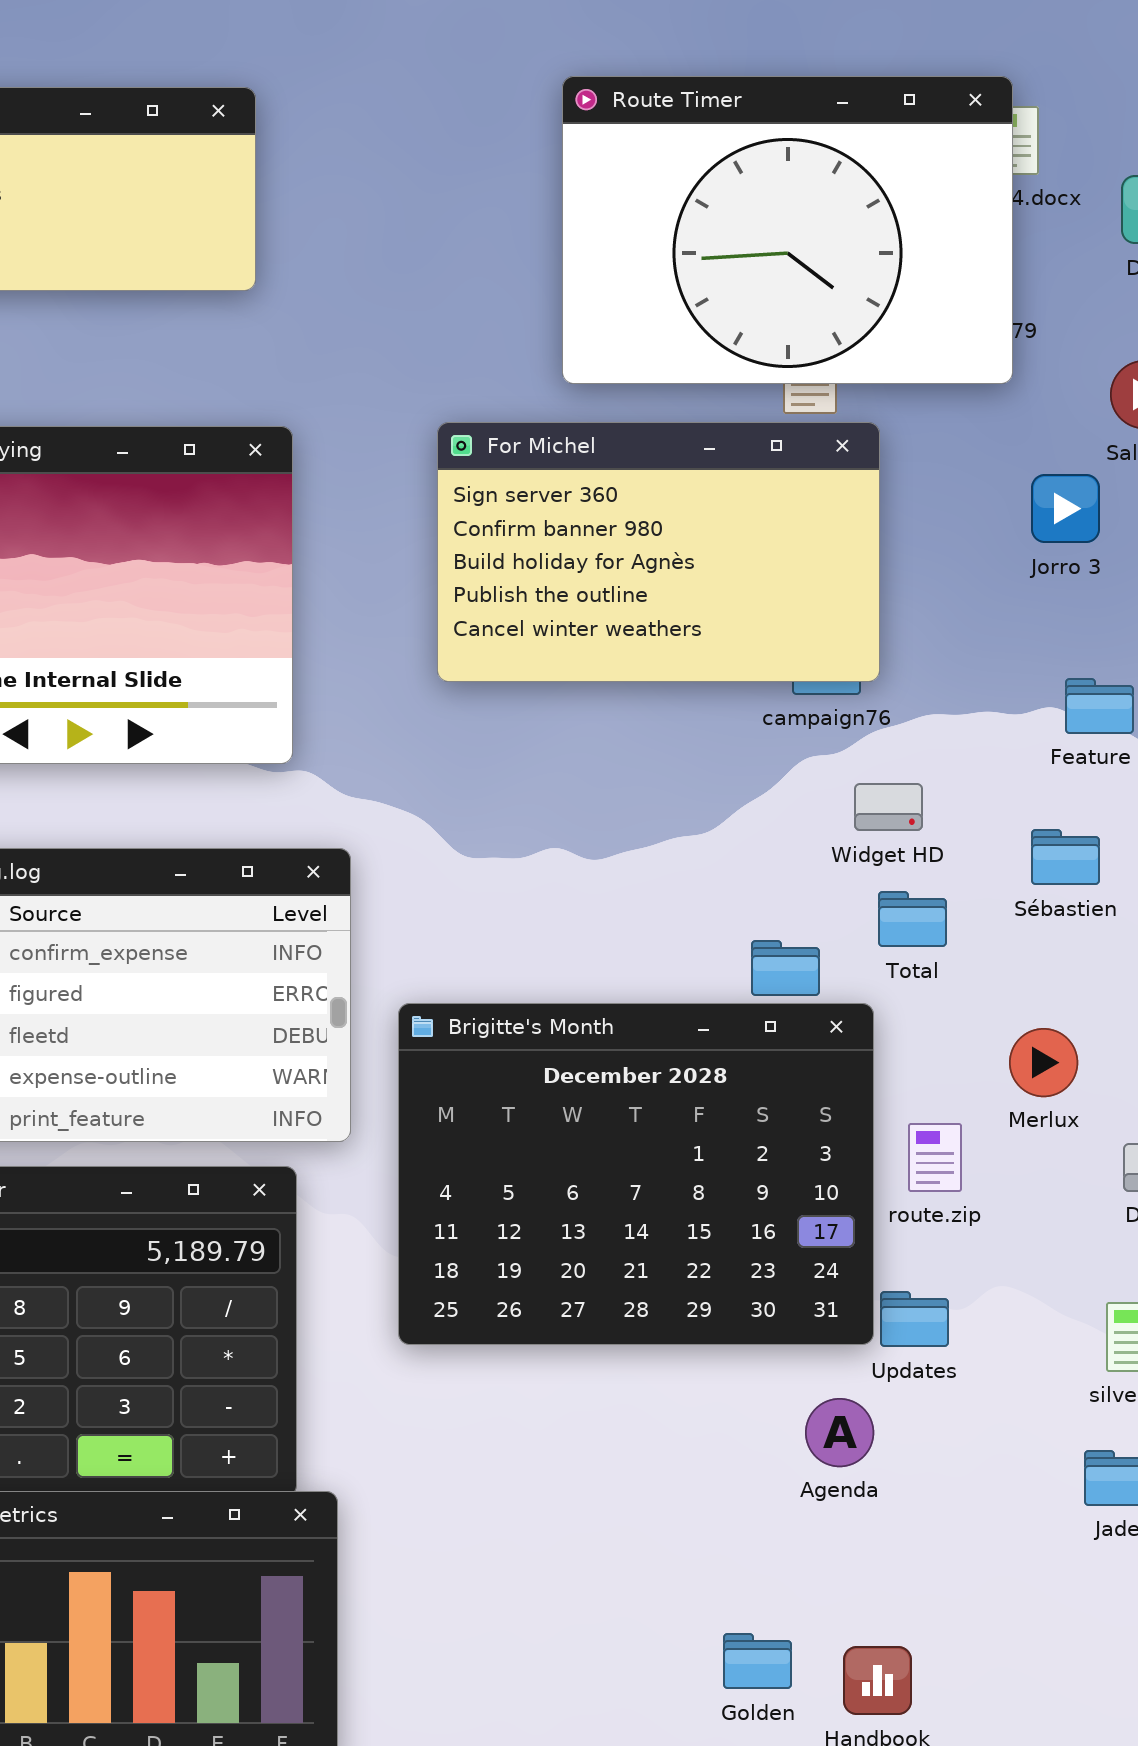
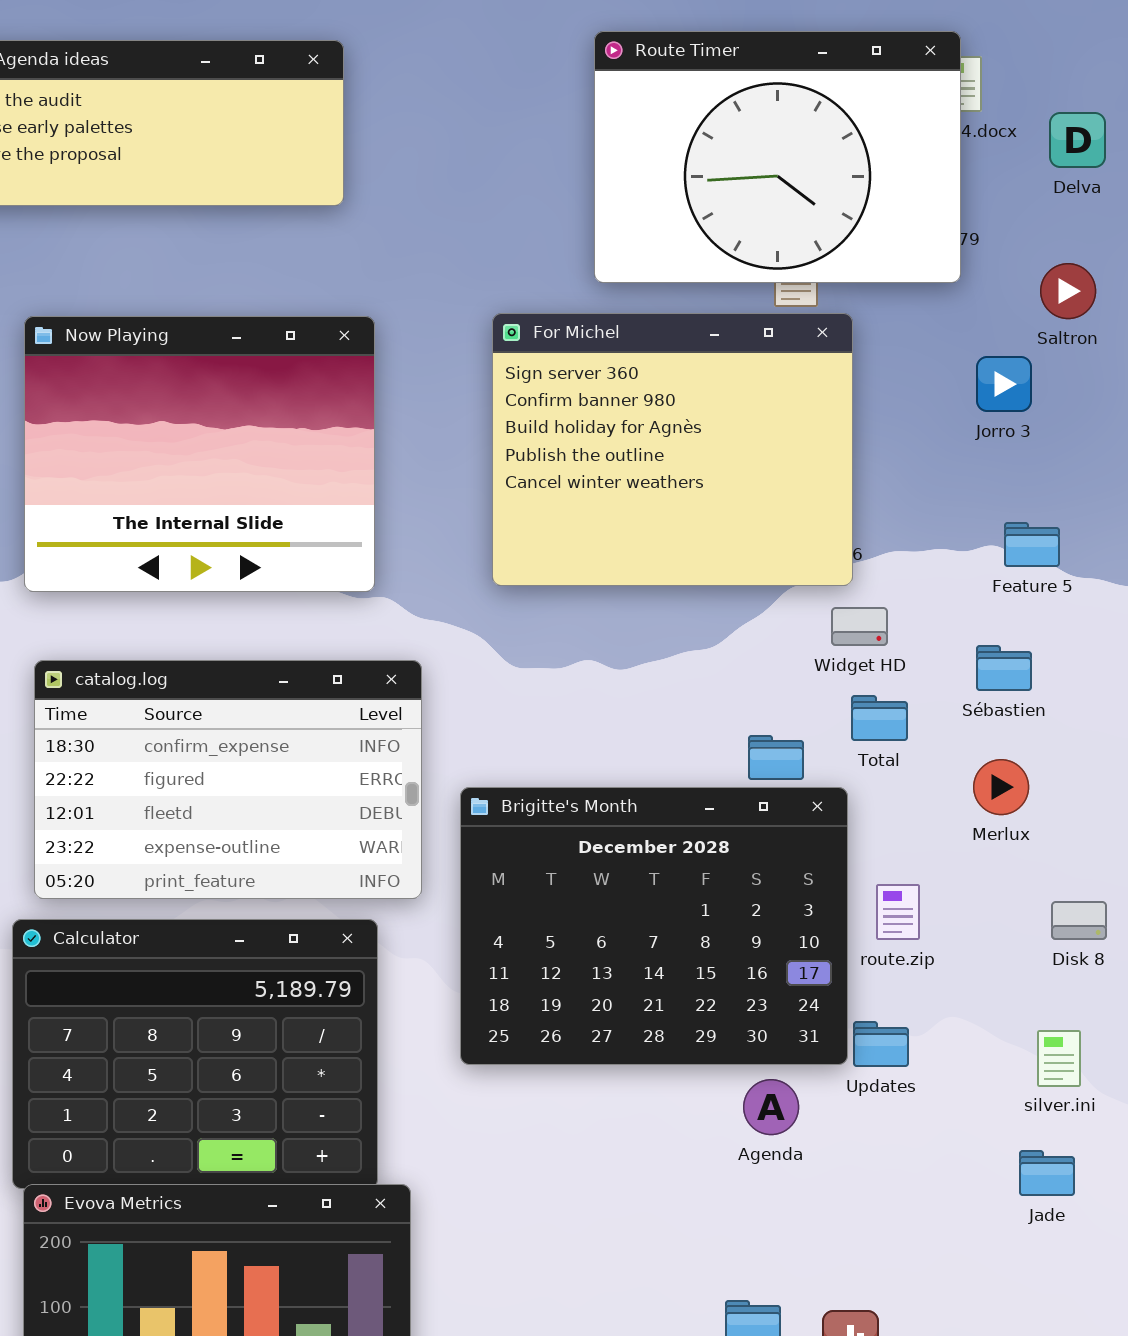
For Michel: [437,422,880,682] -> [492,313,853,586], resized
Merlux: [1009,1028,1078,1097] -> [973,759,1029,815], moved
Agenda: [805,1398,874,1467] -> [743,1079,799,1135], moved

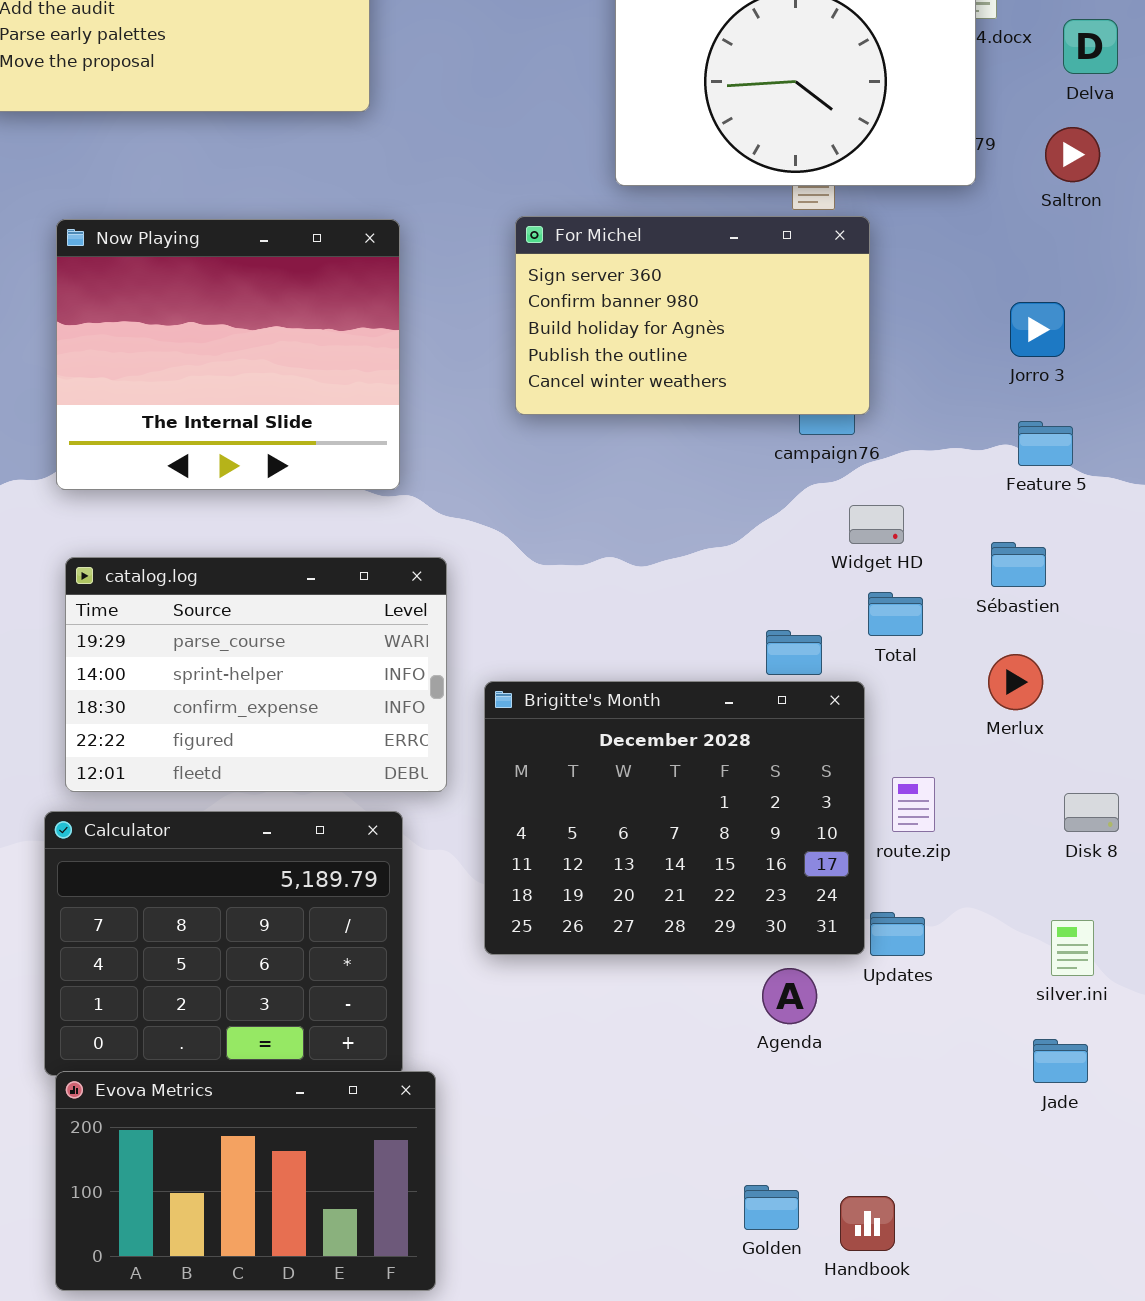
Saltron: [1040,263,1096,319] -> [1045,127,1100,182], moved
For Michel: [492,313,853,586] -> [515,216,870,415], resized
Jorro 3: [976,356,1032,412] -> [1010,302,1065,357], moved
catalog.log: [34,660,422,899] -> [65,557,447,792], scrolled up 2 rows

